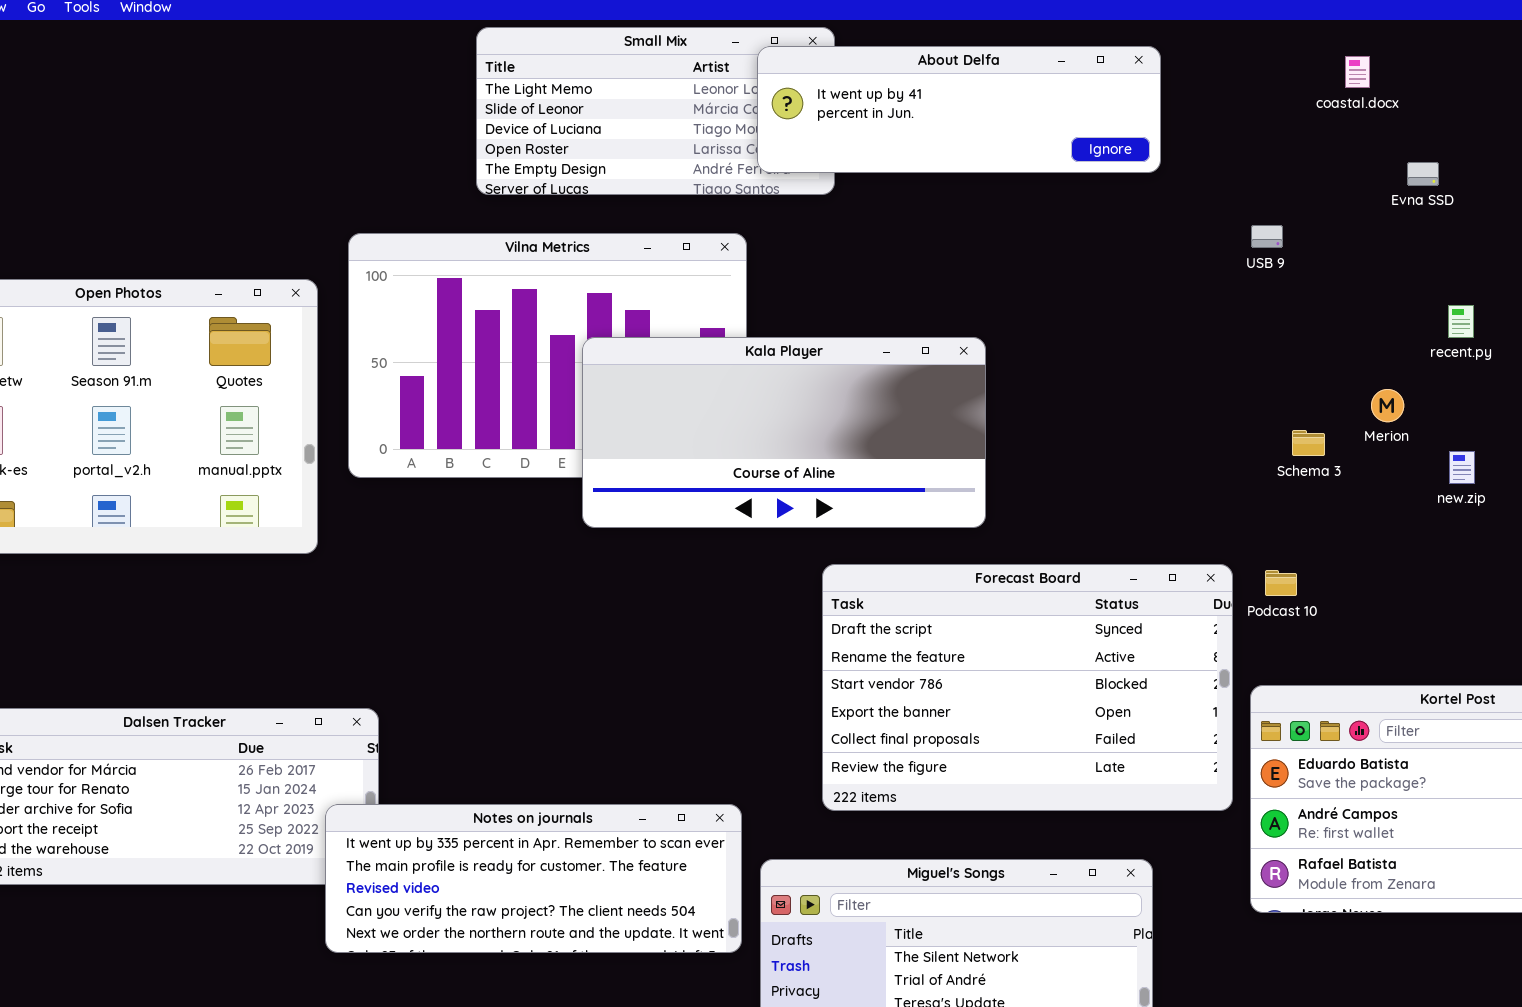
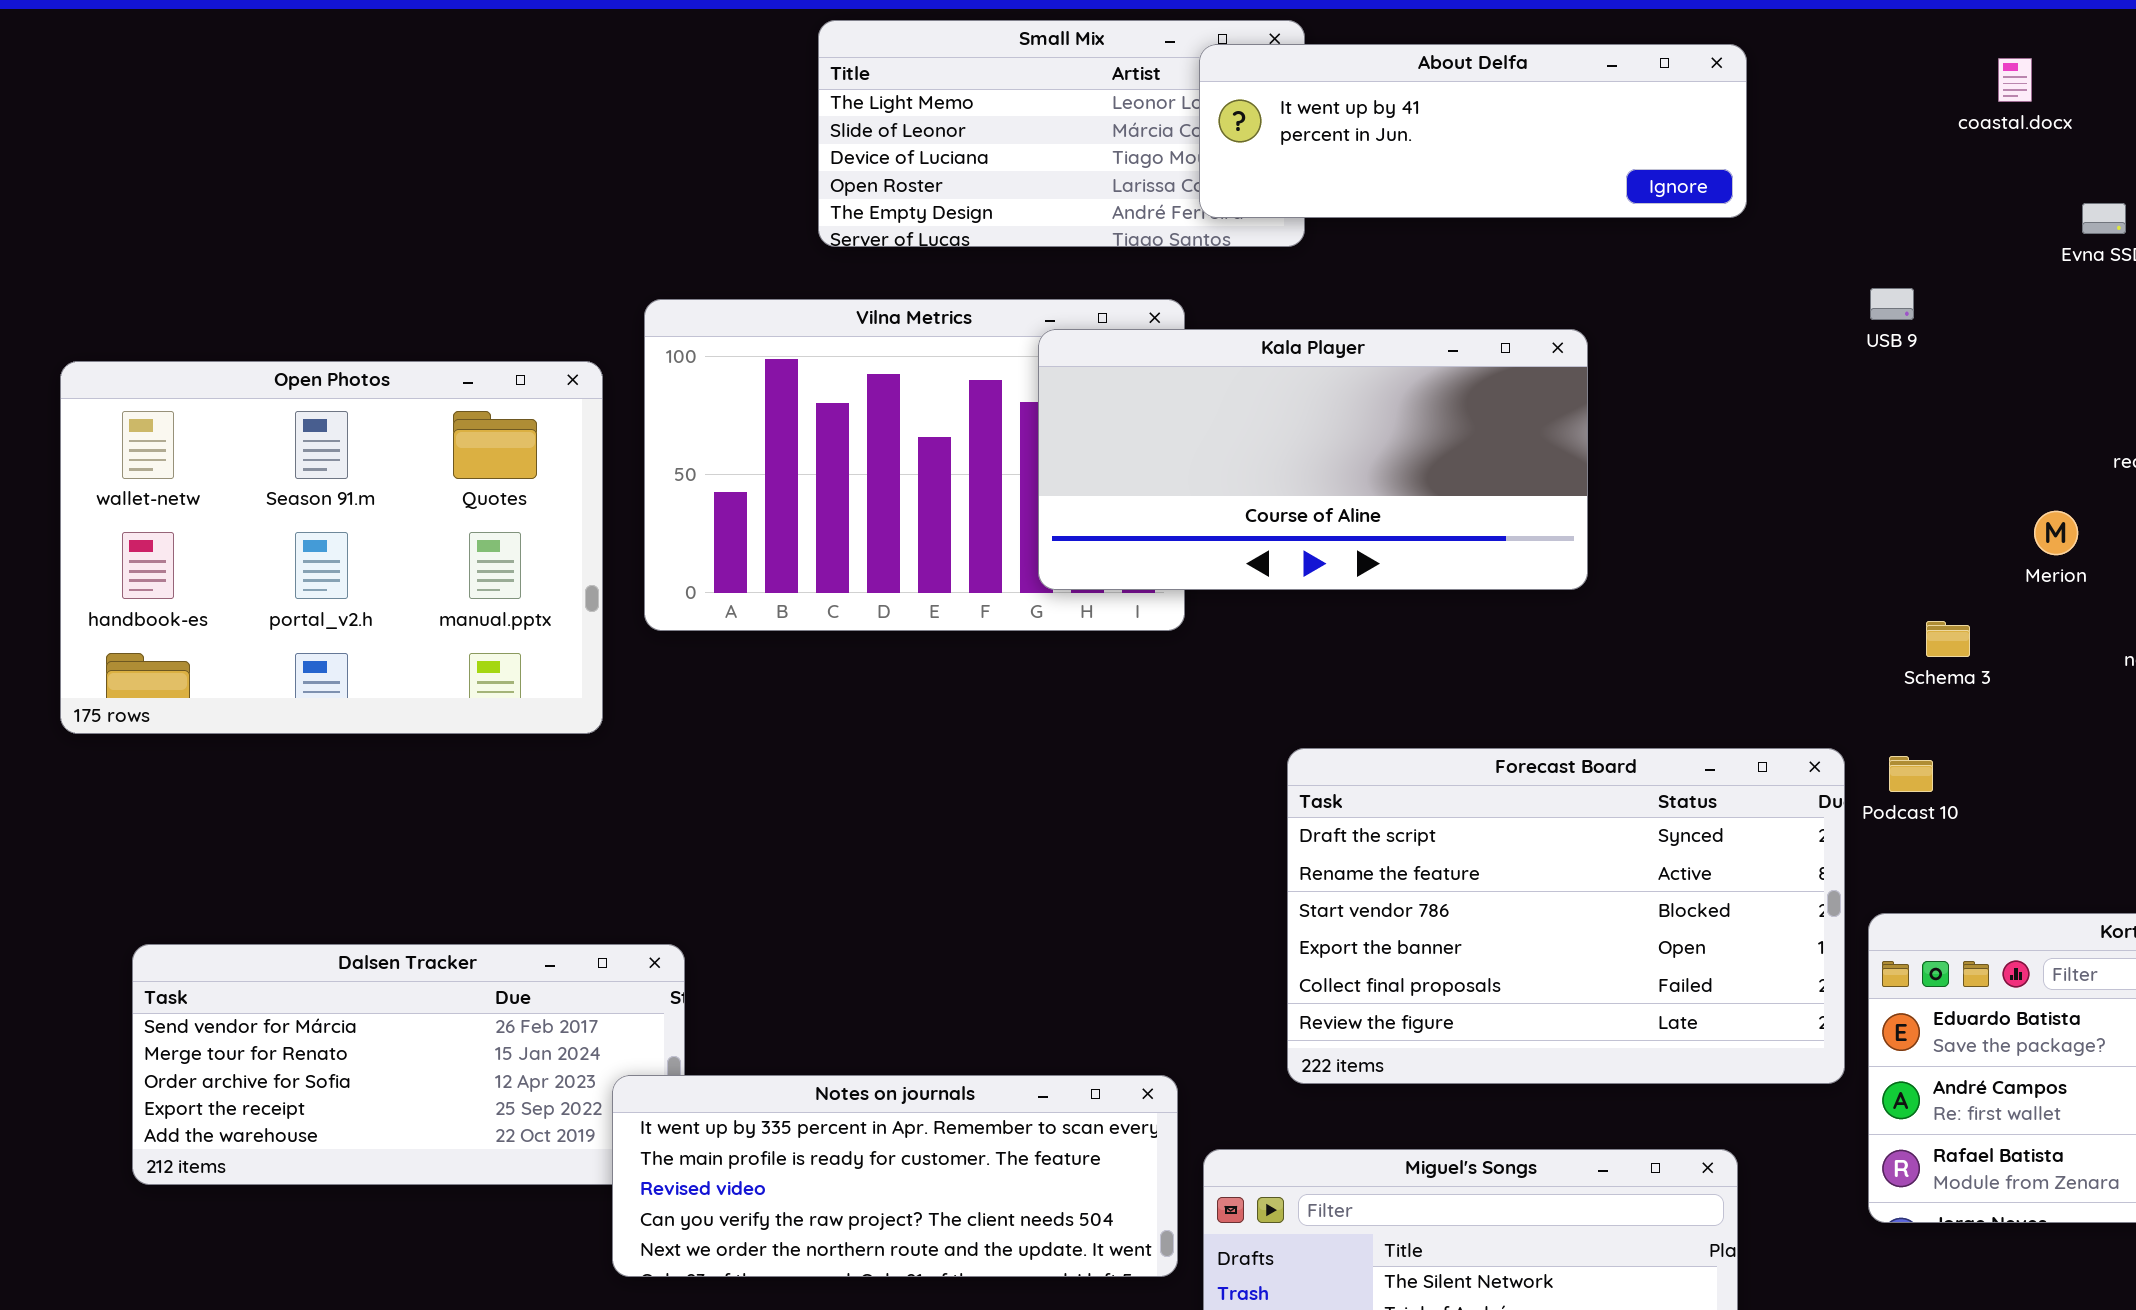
Kala Player: [582,337,986,528] -> [1038,329,1588,590], moved
Schema 3: [1292,430,1325,456] -> [1926,621,1970,657], moved

